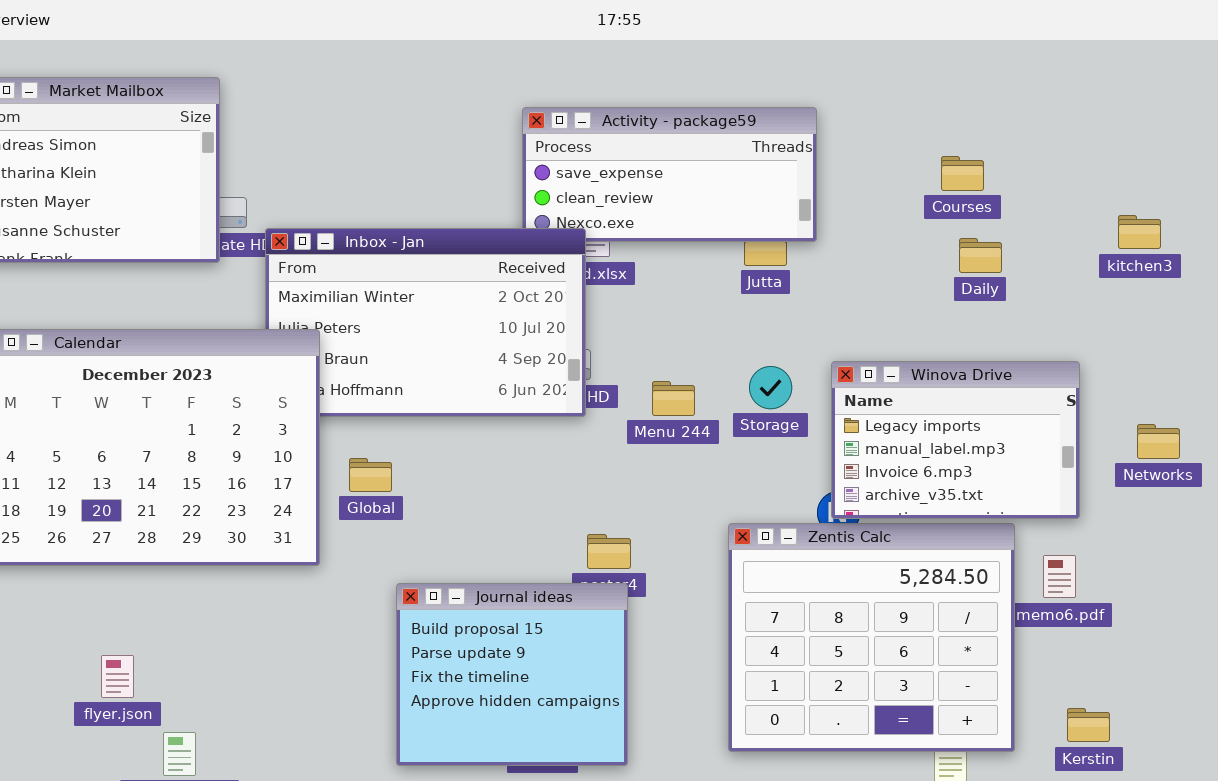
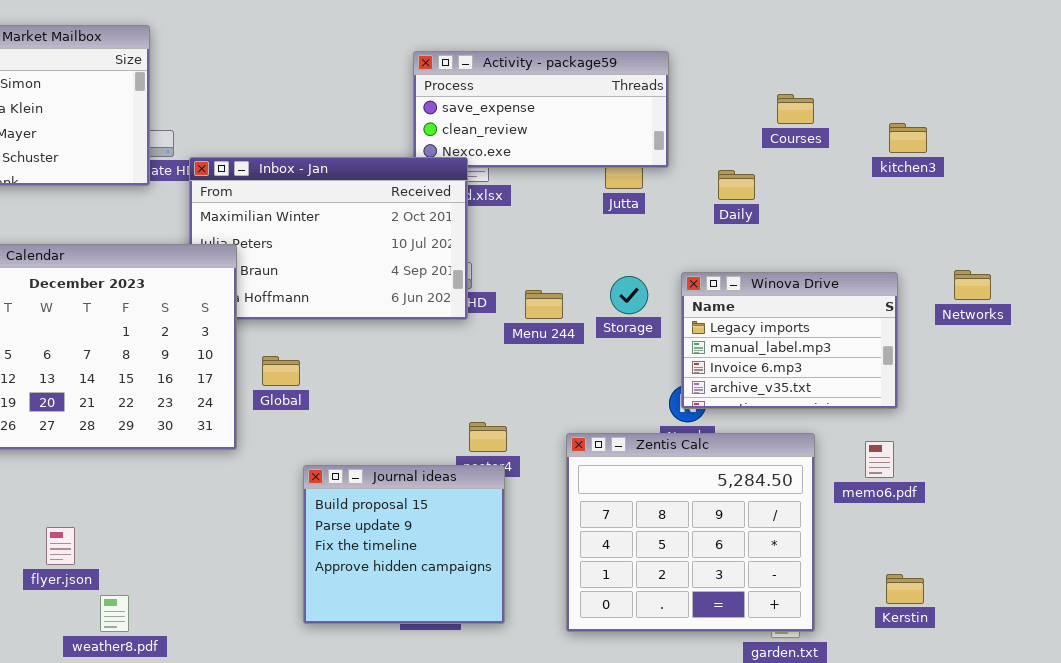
kitchen3: [1118,215,1161,249] -> [889,123,927,153], moved
Daily: [959,238,1002,273] -> [718,170,755,200], moved
Networks: [1137,424,1180,459] -> [954,270,991,300], moved
Zentis Calc: [728,523,1015,752] -> [566,433,815,632], moved

